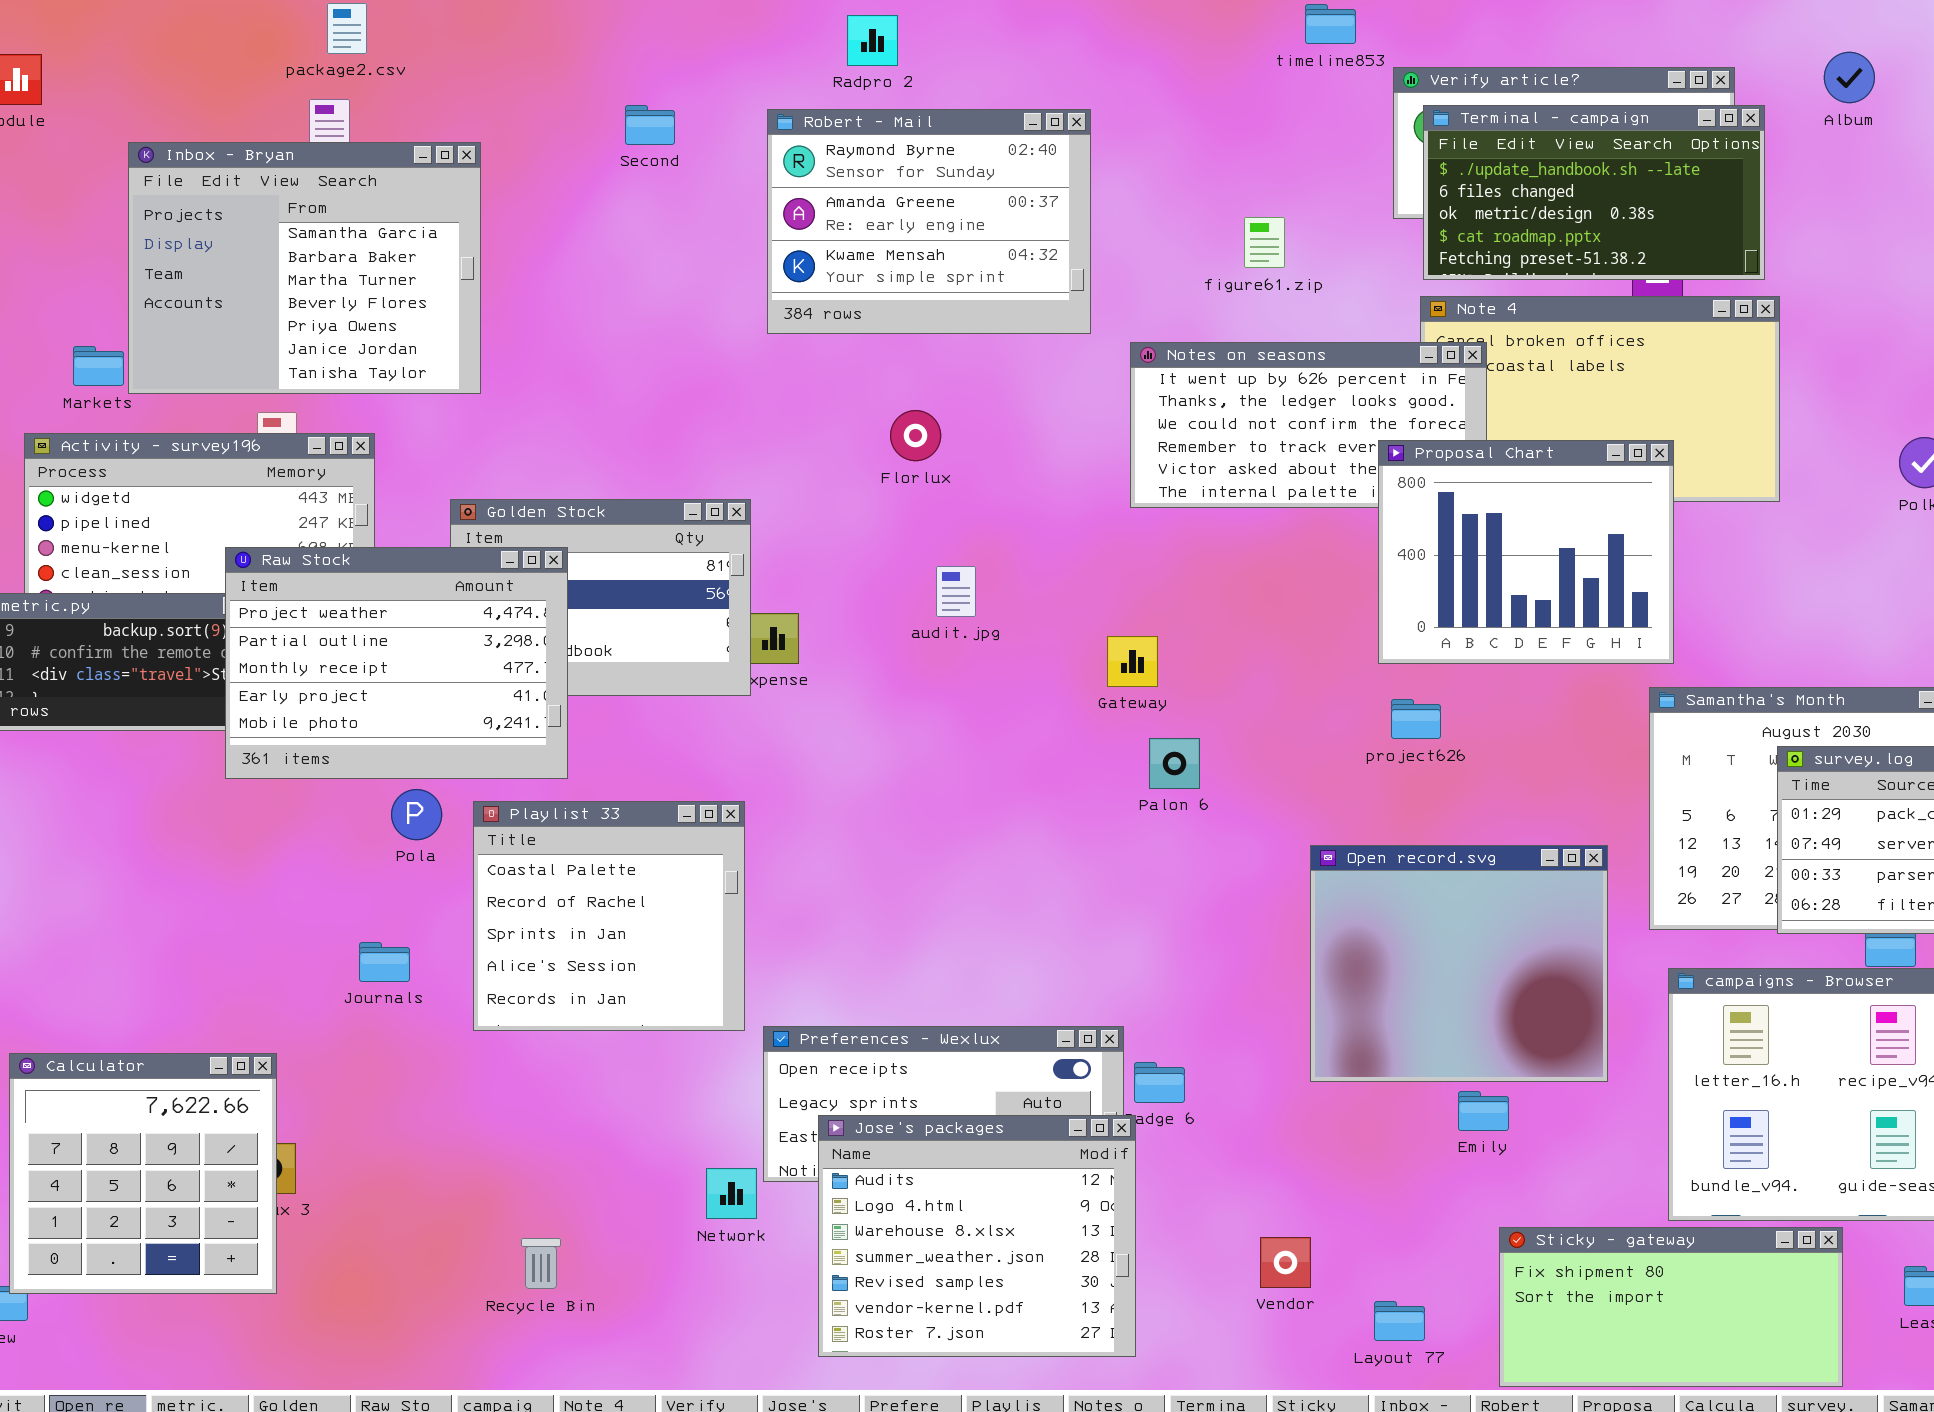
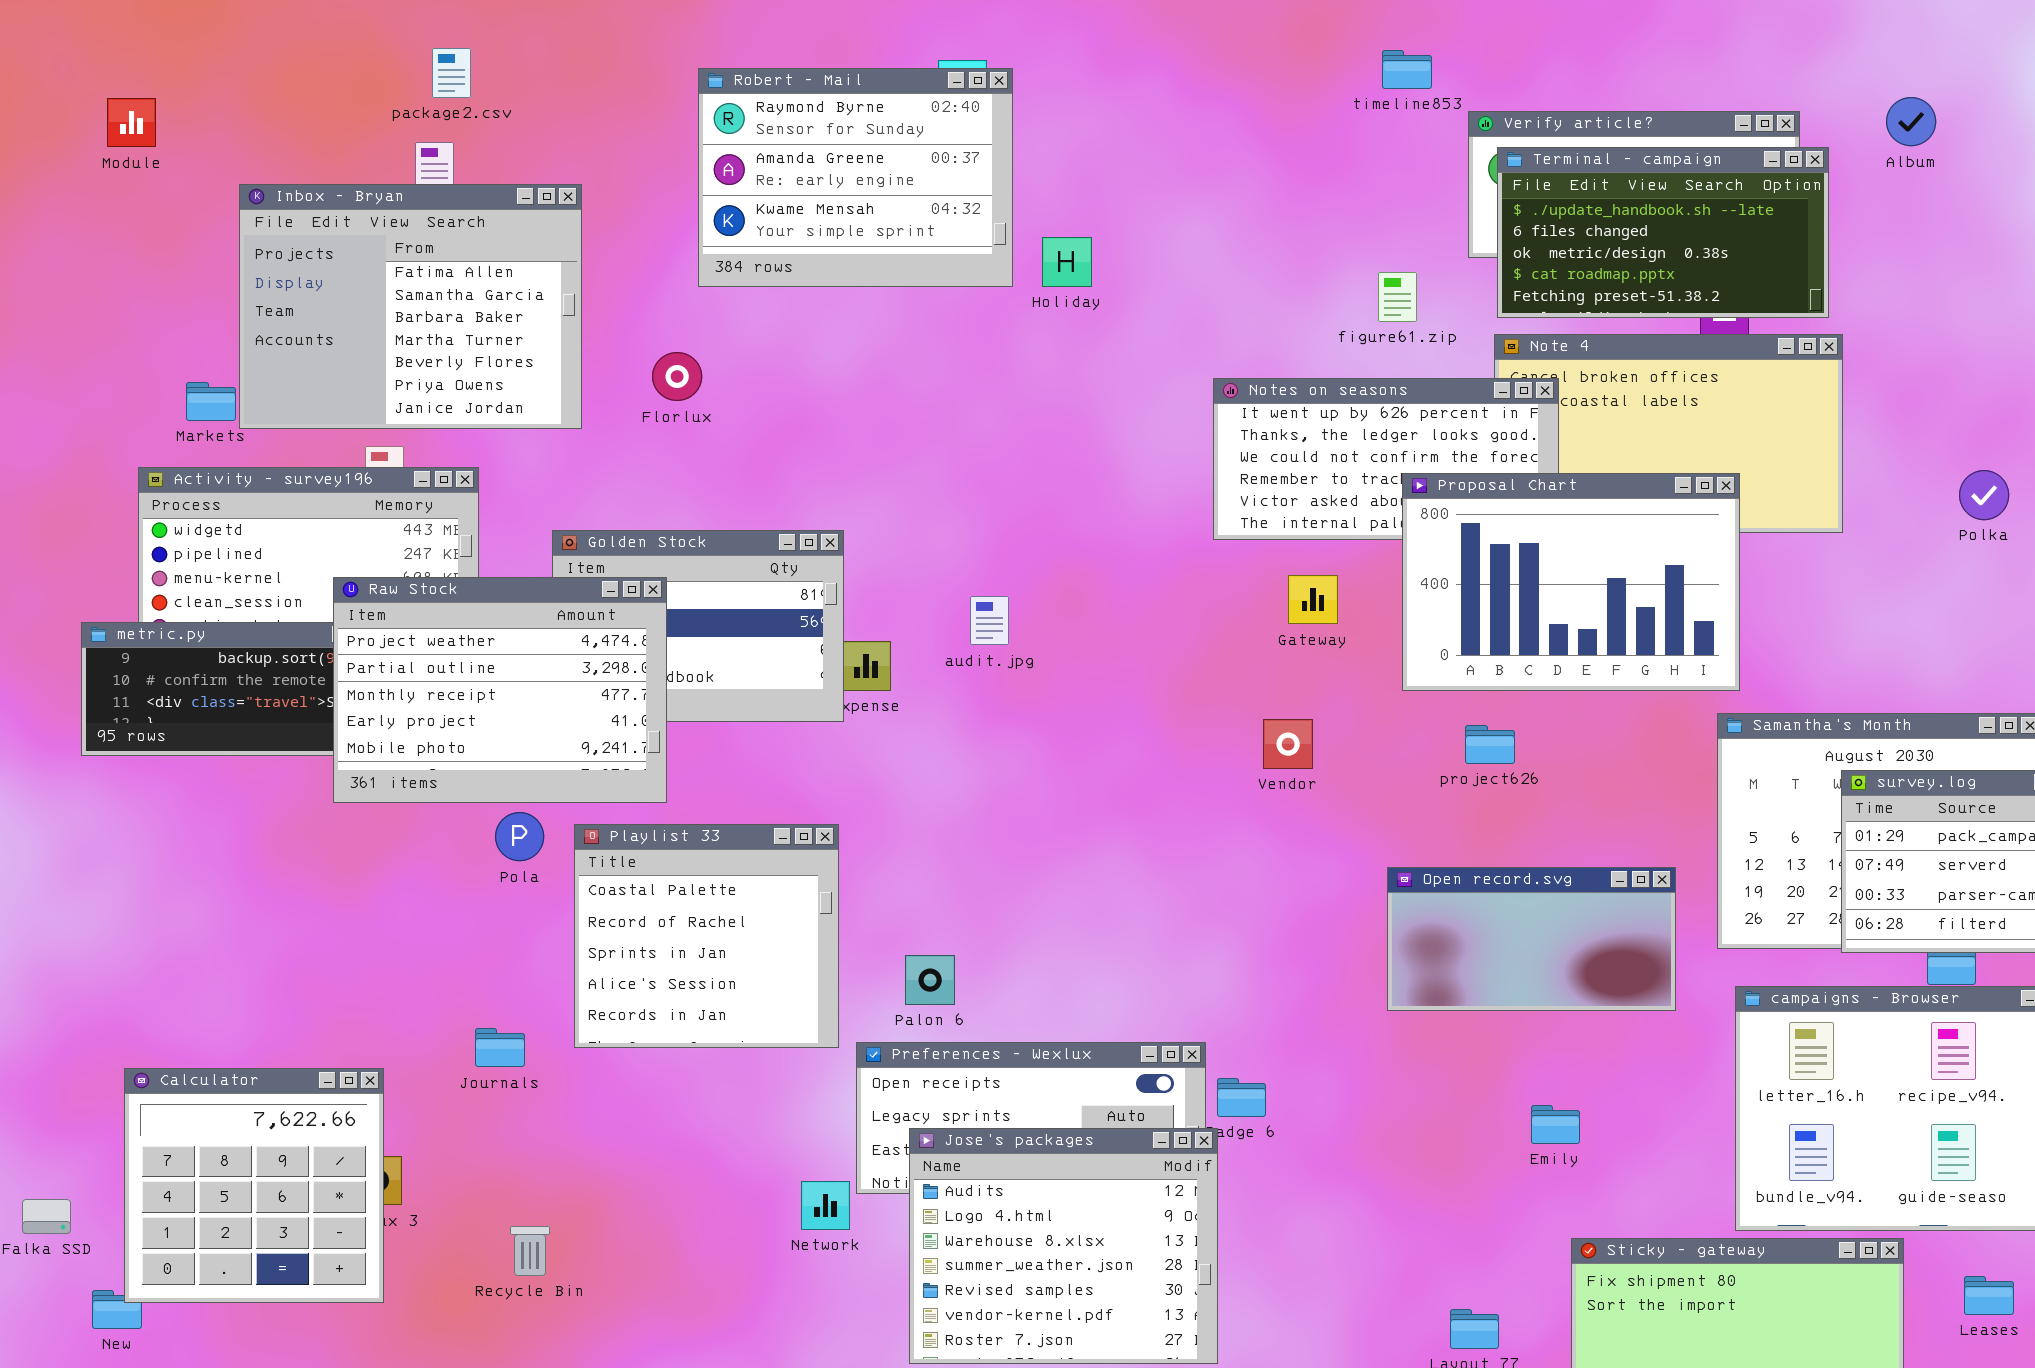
Robert - Mail: [767,109,1091,334] -> [698,68,1013,287], moved
Inbox - Bryan: [128,142,481,394] -> [239,184,582,429], scrolled up 1 row
figure61.zip: [1244,217,1285,268] -> [1378,272,1417,322], moved
Florlux: [890,410,941,461] -> [652,352,702,401], moved
Proposal Chart: [1378,440,1674,664] -> [1402,473,1740,691], resized
audit.jpg: [936,566,976,617] -> [970,596,1009,645], moved
Gateway: [1107,636,1158,687] -> [1288,575,1338,624], moved
Palon 6: [1149,738,1200,789] -> [905,955,955,1005], moved
Open record.svg: [1310,845,1608,1082] -> [1387,867,1676,1011], resized
Journals: [359,942,410,982] -> [475,1028,525,1067], moved
Vendor: [1260,1237,1311,1288] -> [1263,719,1313,769], moved
Recycle Bin: [521,1238,561,1289] -> [510,1226,550,1276], moved

